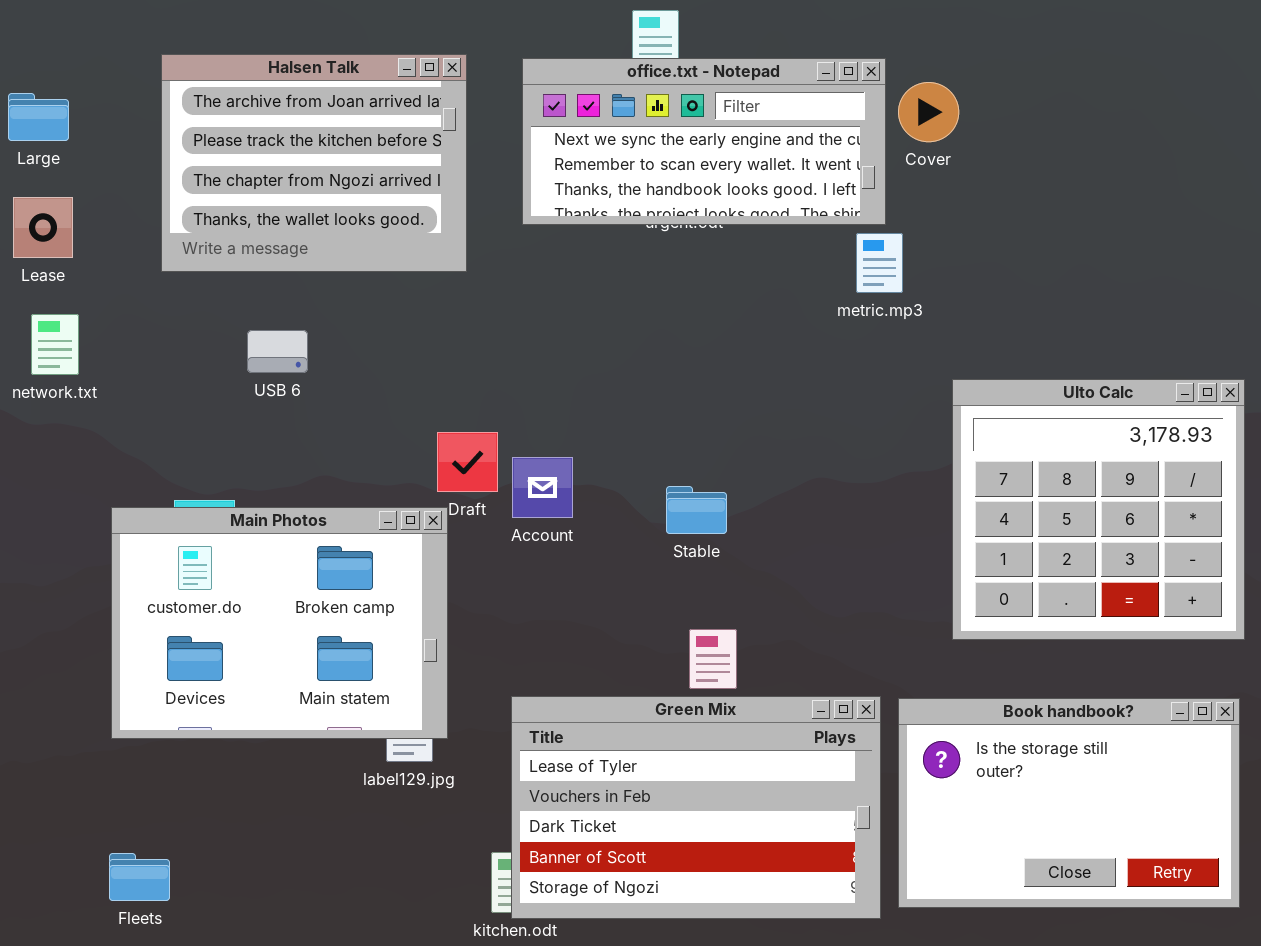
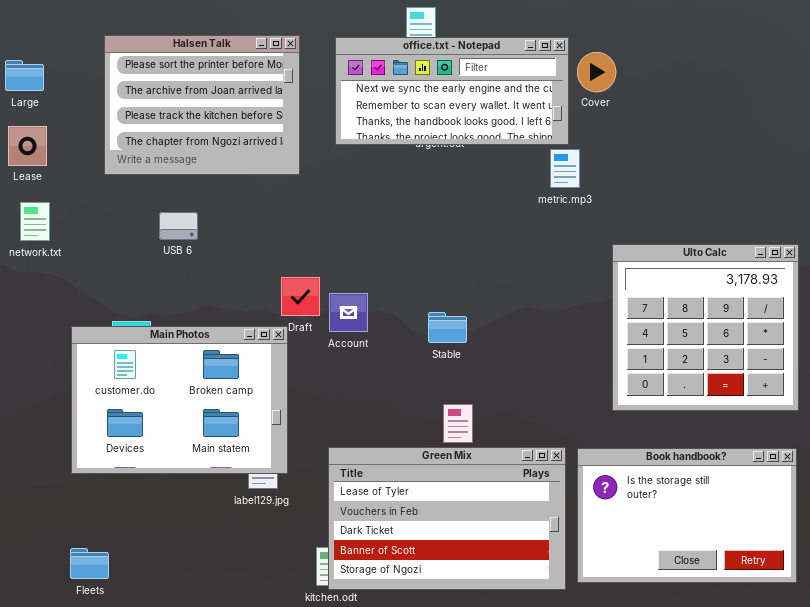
Halsen Talk: [161,54,467,272] -> [104,35,300,175], scrolled up 1 row

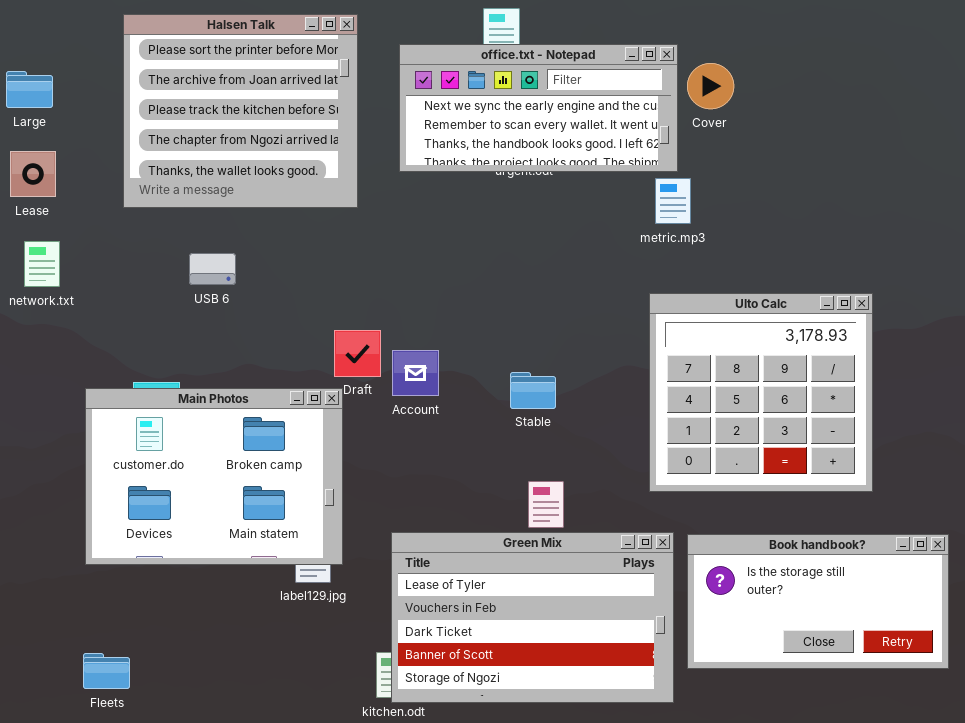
Halsen Talk: [104,35,300,175] -> [123,14,358,208], resized
Ulto Calc: [612,244,799,411] -> [649,293,873,492], moved
Book handbook?: [577,448,797,583] -> [687,534,949,669], resized

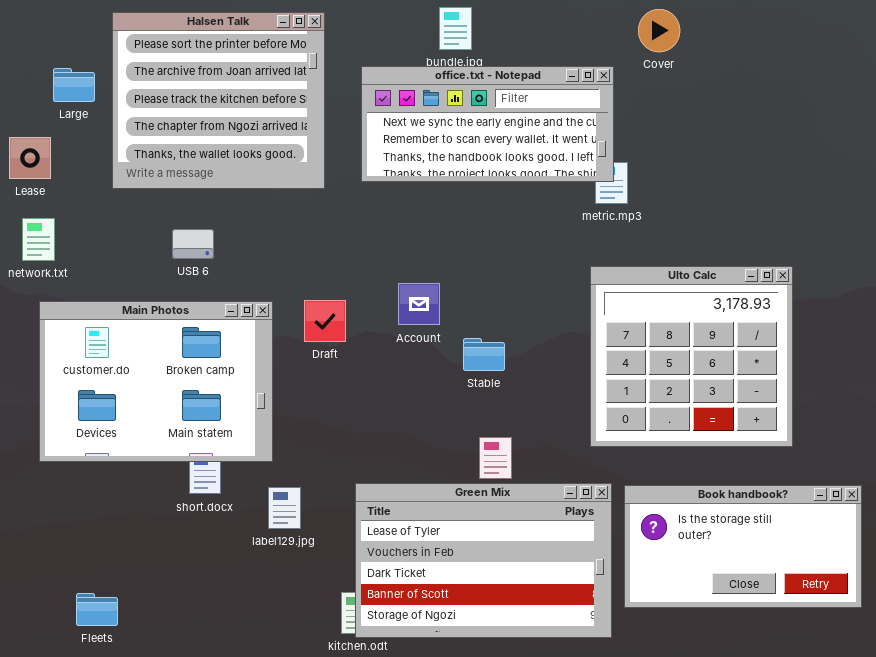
office.txt - Notepad: [399,44,678,172] -> [361,66,614,182], moved
Cover: [687,63,734,109] -> [638,9,680,52], moved
Large: [6,71,53,108] -> [53,68,95,102], moved
Account: [392,350,439,396] -> [398,283,440,325], moved
Main Photos: [85,388,343,565] -> [39,301,273,462], moved

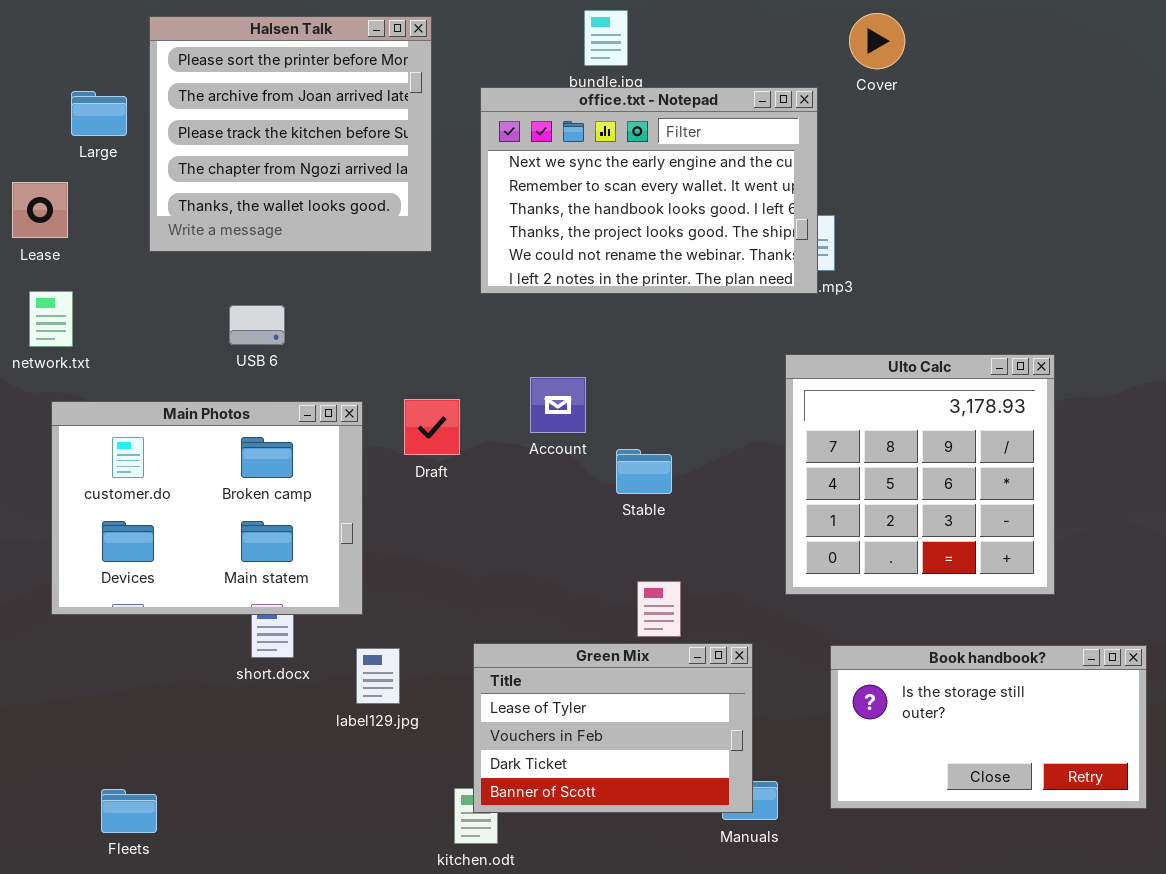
office.txt - Notepad: [361,66,614,182] -> [480,87,818,294], resized
Green Mix: [355,483,612,638] -> [473,643,753,813], resized

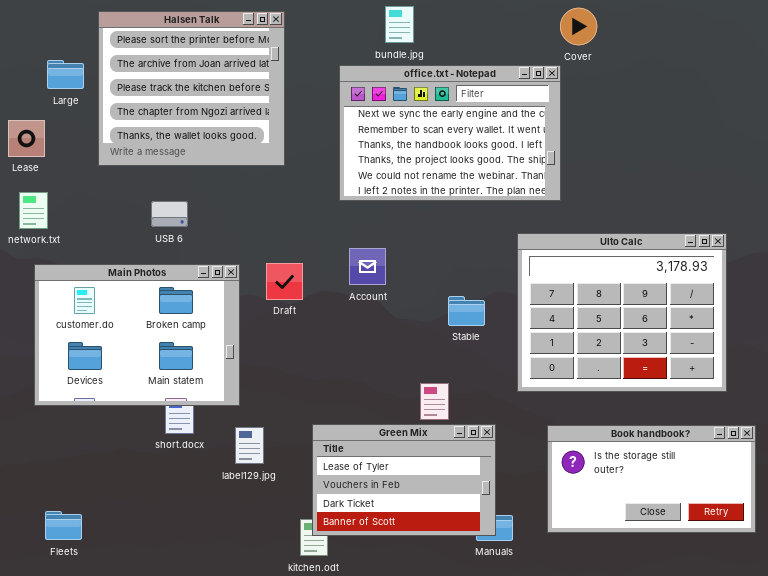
office.txt - Notepad: [480,87,818,294] -> [339,65,561,201], moved
Ulto Calc: [785,354,1055,595] -> [517,233,727,392], resized
Stable: [616,449,672,494] -> [448,296,485,326], moved
Fleets: [101,789,157,833] -> [45,511,82,540], moved

